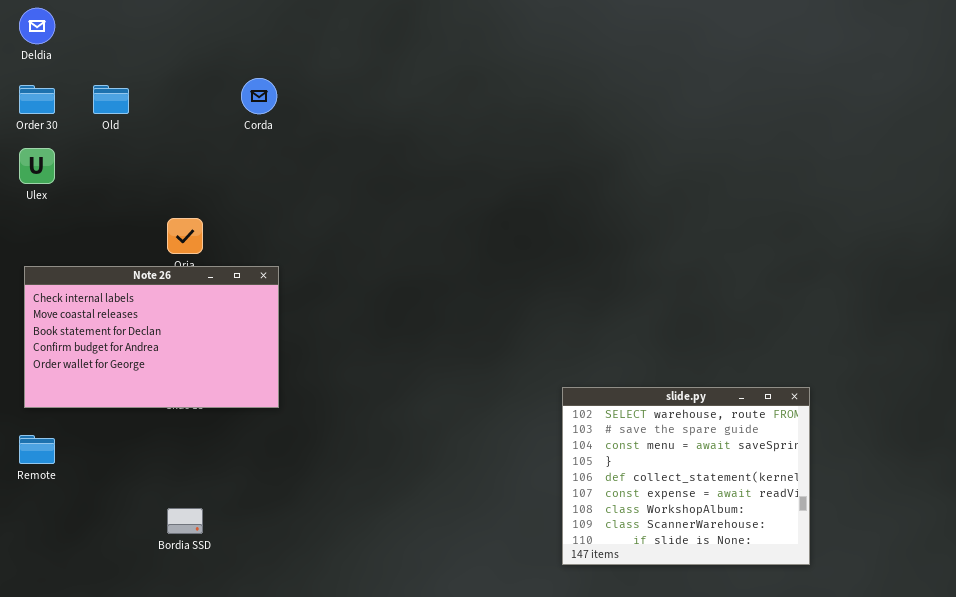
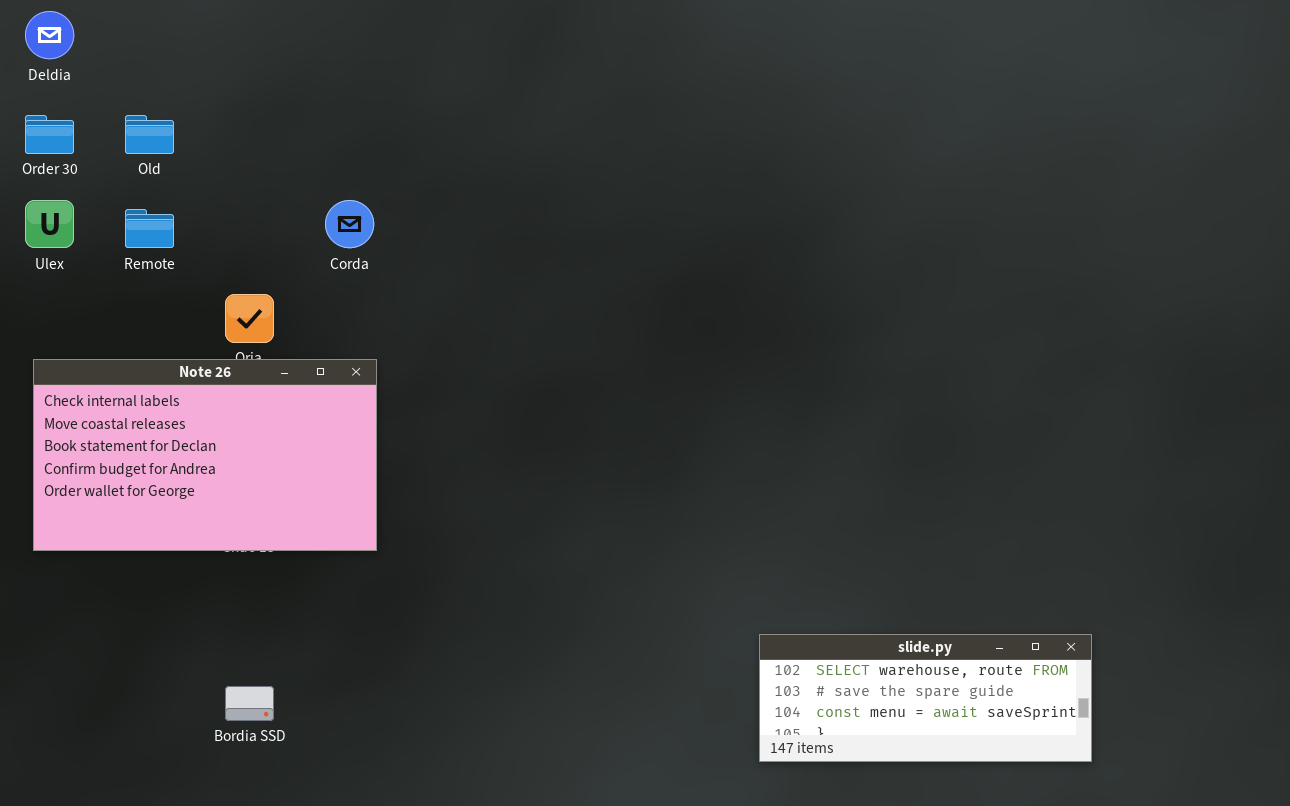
Corda: [241,78,277,114] -> [325,200,374,248], moved
slide.py: [562,387,810,565] -> [759,634,1092,762], resized
Remote: [19,435,55,464] -> [125,209,174,248], moved

